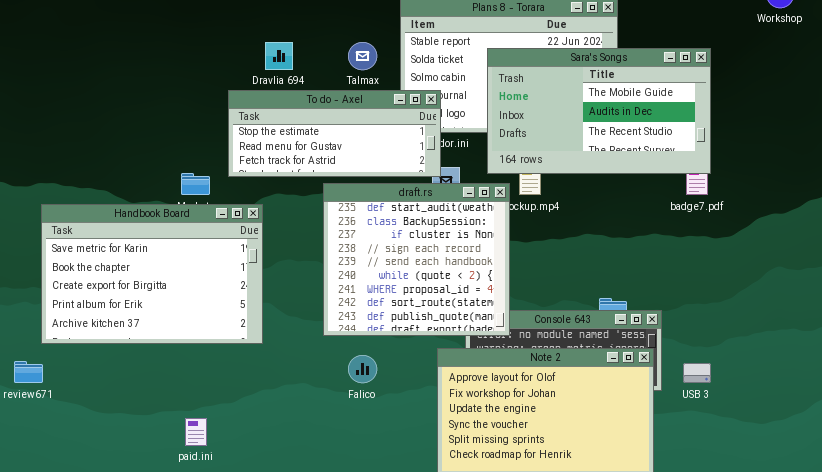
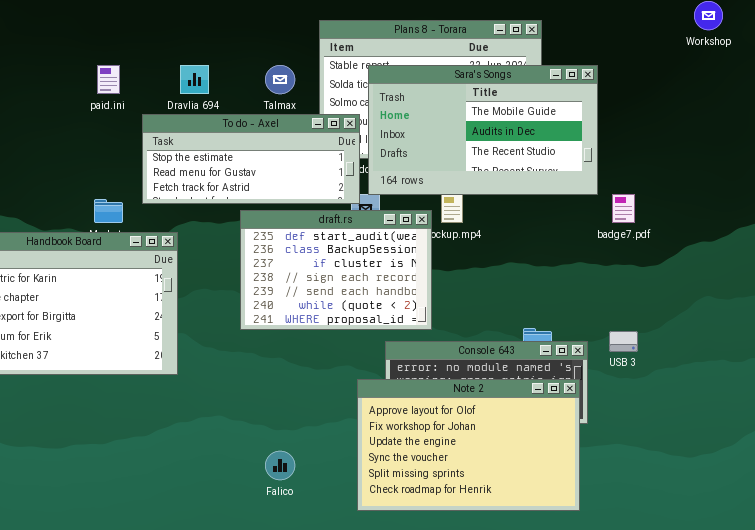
Sara's Songs: [487,48,711,174] -> [368,65,598,195], moved
draft.rs: [323,183,510,336] -> [240,210,432,330], resized
Falico: [348,355,377,383] -> [265,451,295,480], moved
USB 3: [683,363,711,383] -> [609,331,638,352], moved
paid.ini: [185,418,207,446] -> [97,65,120,94], moved

